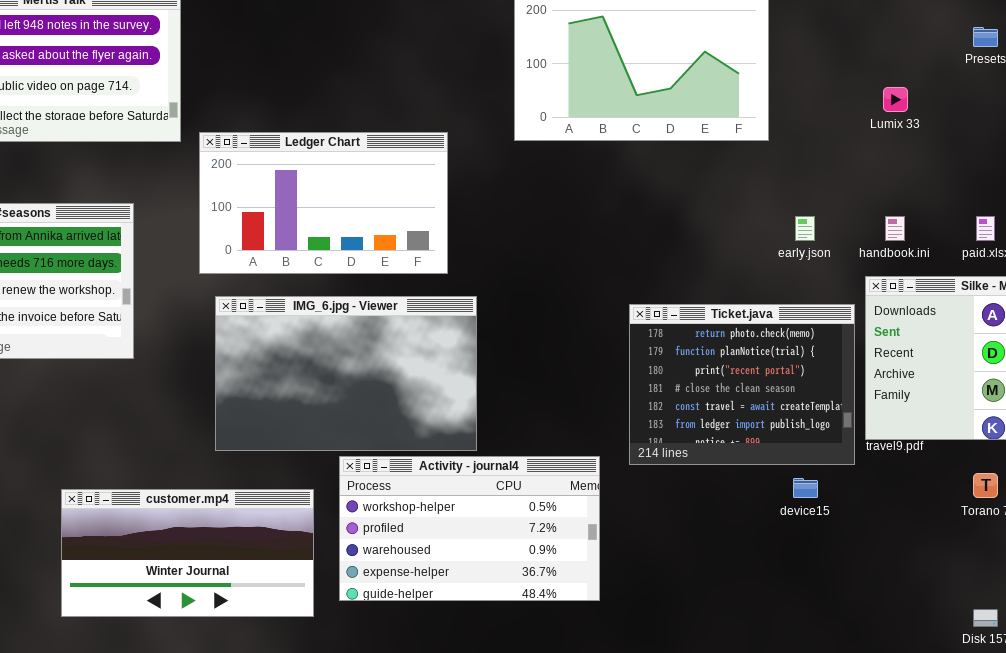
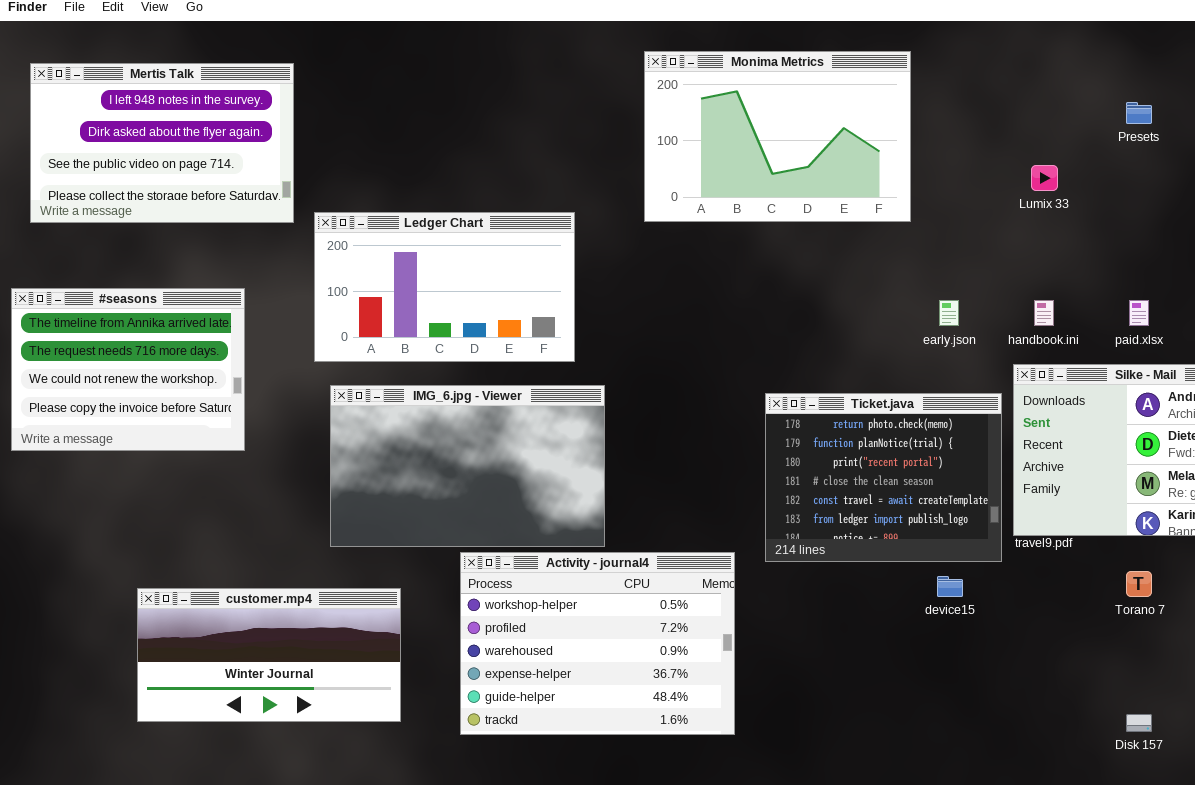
Activity - journal4: [339,456,600,601] -> [460,552,735,735], resized
customer.mp4: [61,489,314,617] -> [137,588,401,722], moved

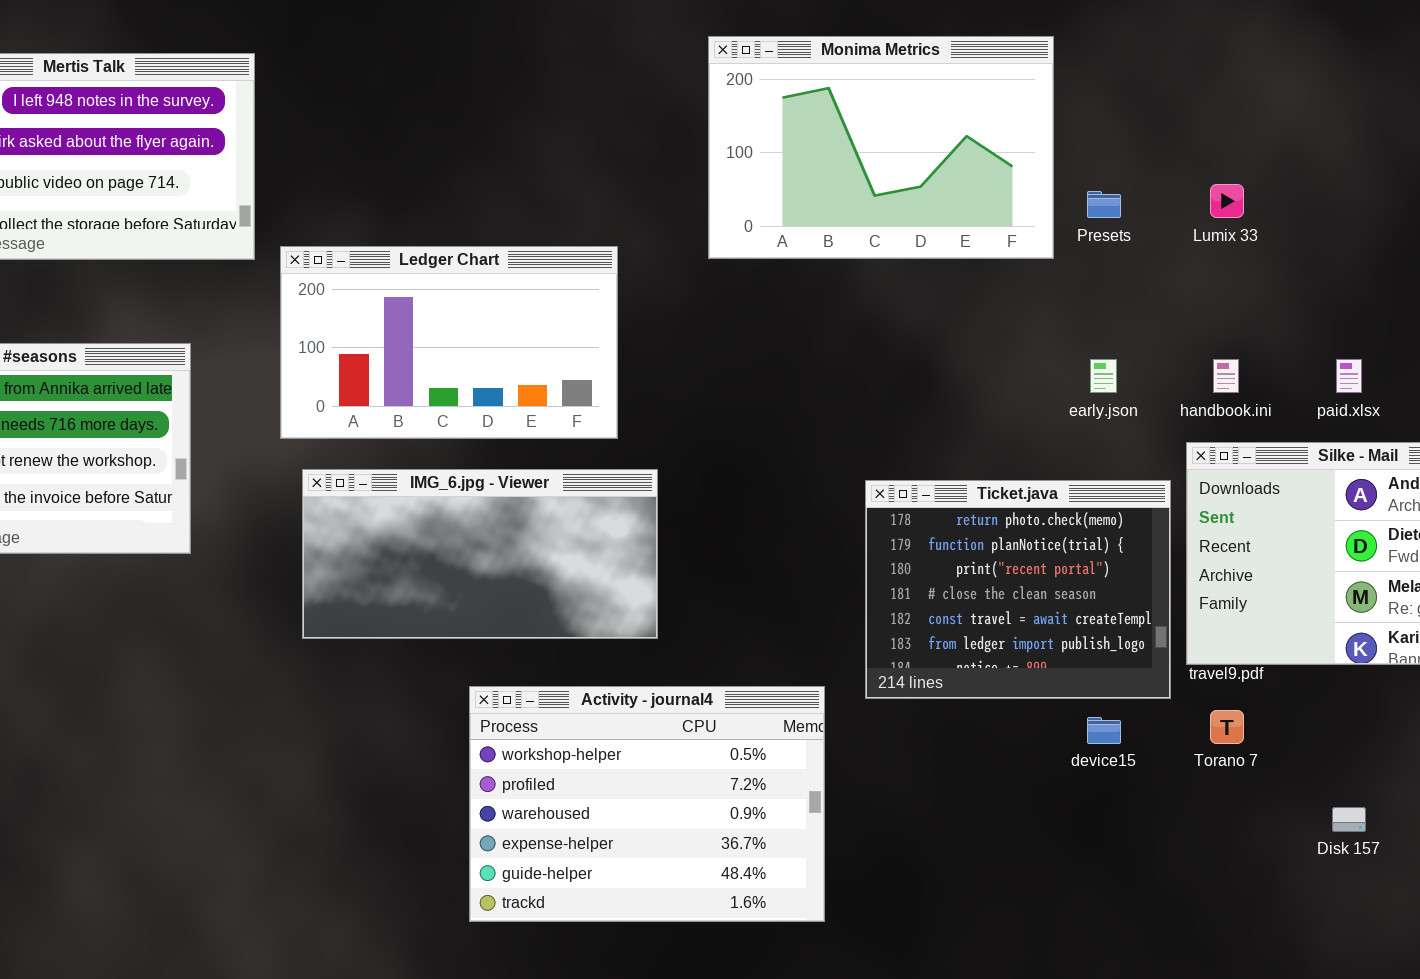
Presets: [1126,102,1152,124] -> [1087,191,1121,218], moved
IMG_6.jpg - Viewer: [330,385,605,547] -> [302,469,658,639], resized
Torano 7: [1126,571,1152,597] -> [1210,710,1244,744], moved
customer.mp4: [137,588,401,722] -> none, closed
Disk 157: [1126,714,1152,732] -> [1332,807,1366,832], moved

